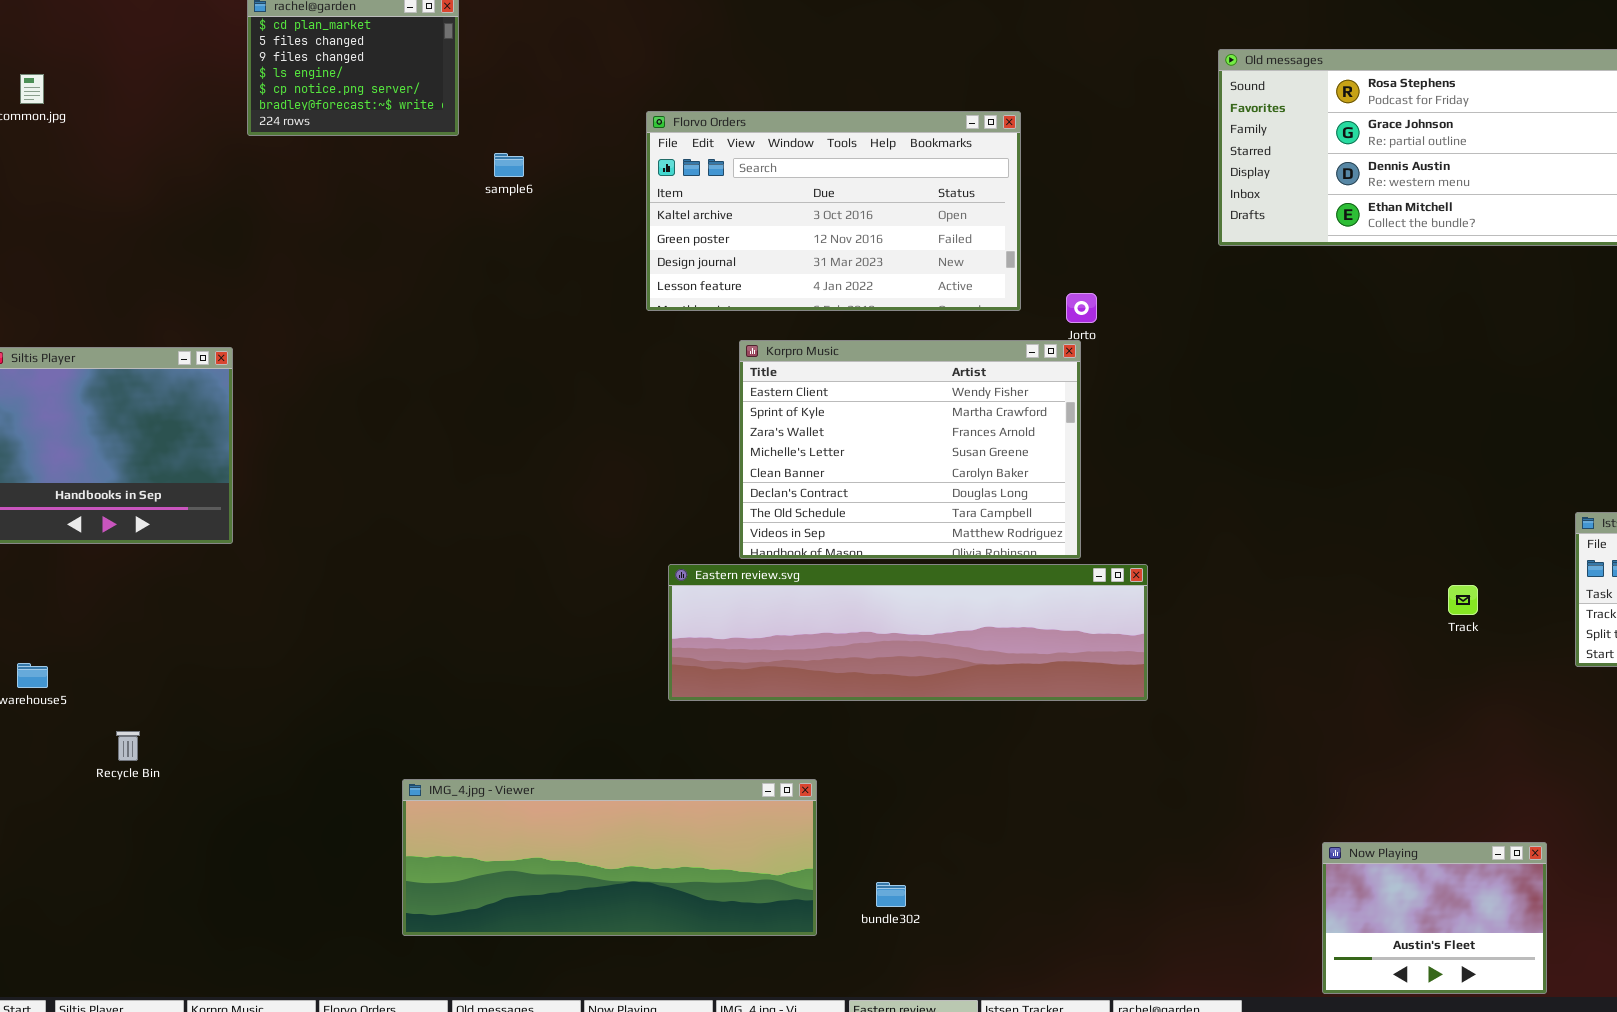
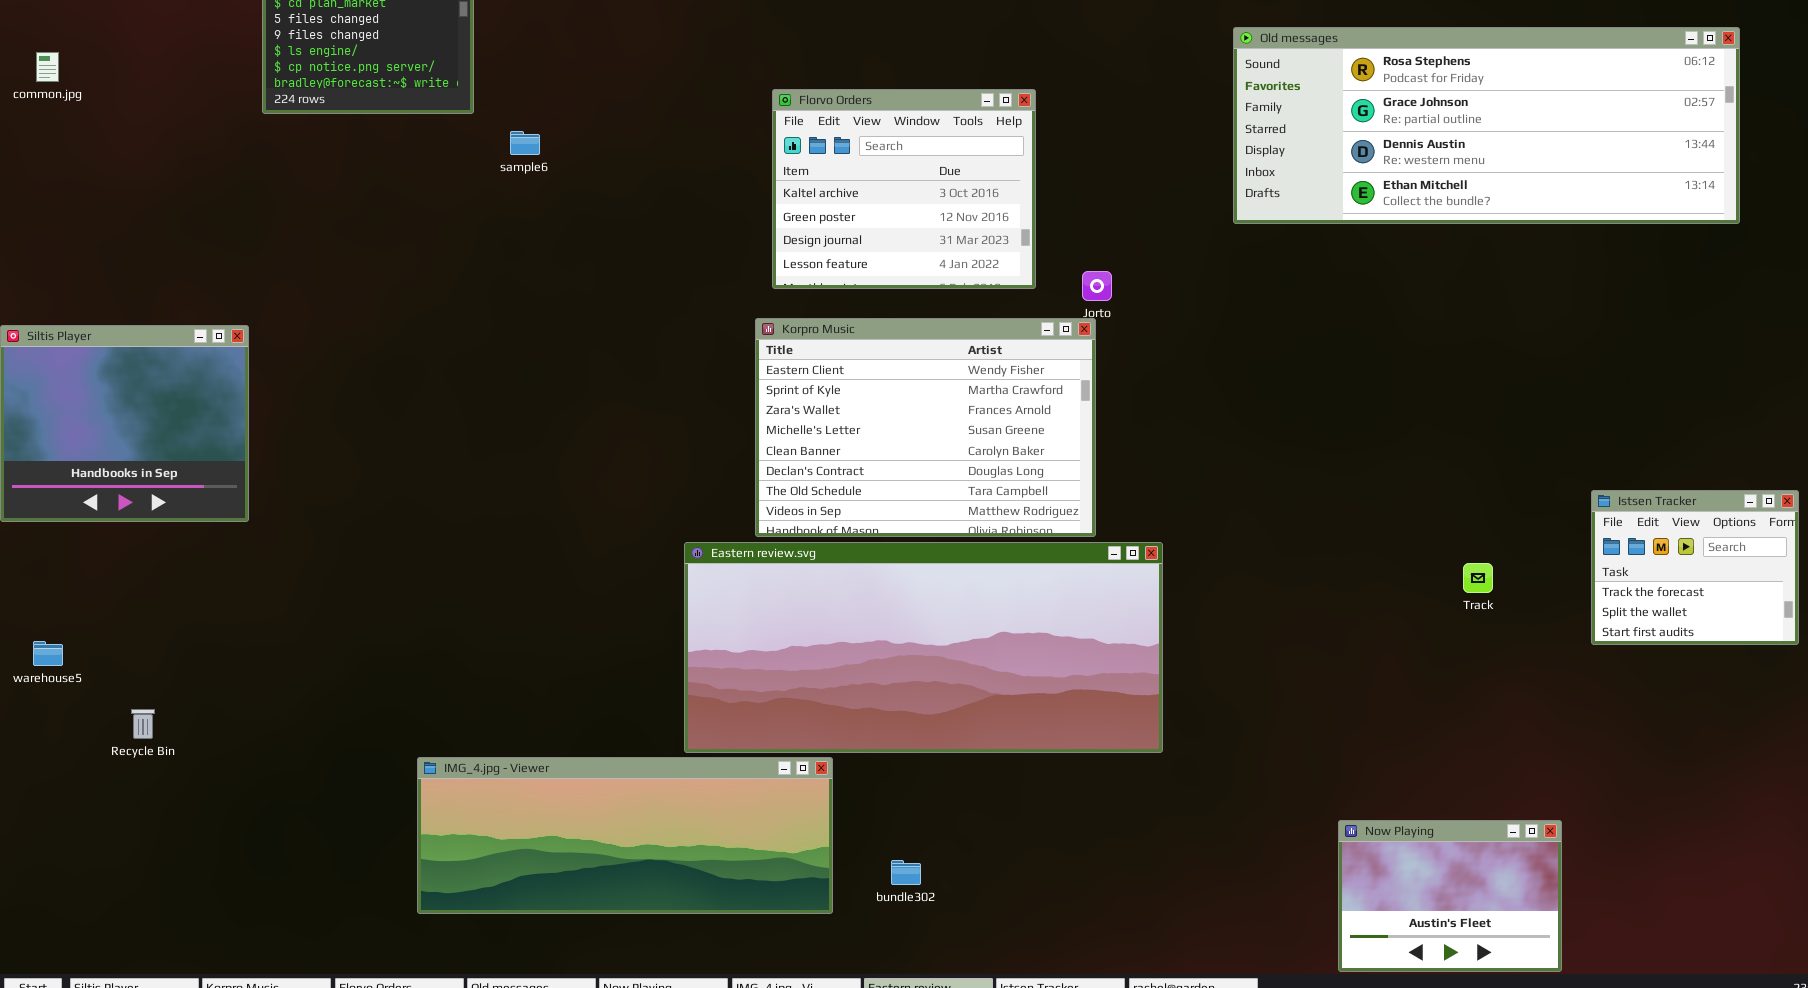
Florvo Orders: [646,111,1021,311] -> [772,89,1036,289], resized
Eastern review.svg: [668,564,1148,701] -> [684,542,1163,753], resized

